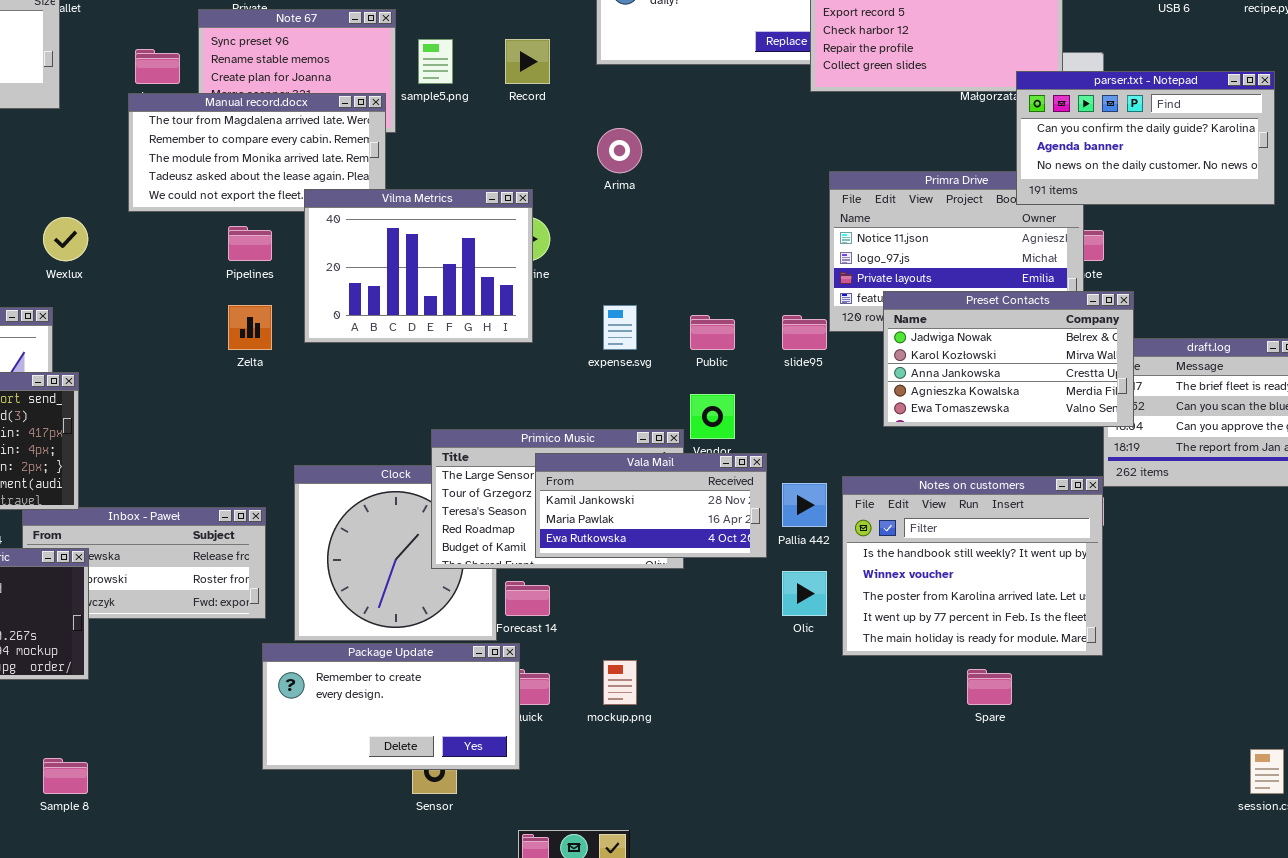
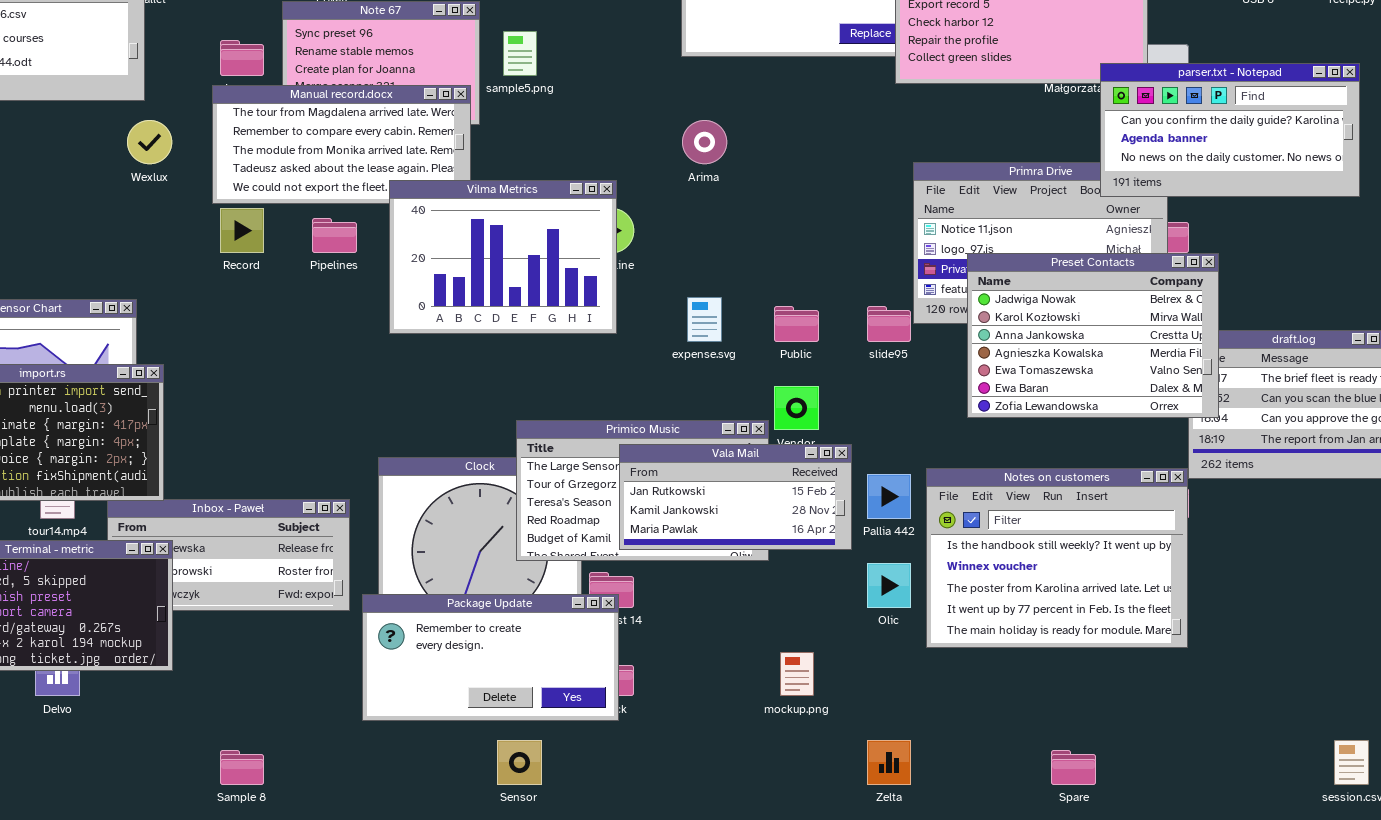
Record: [505,39,550,84] -> [220,208,264,253], moved
Wexlux: [43,217,88,261] -> [127,120,172,164], moved
Preset Contacts: [883,291,1134,427] -> [967,253,1219,418], resized
Zelta: [228,305,272,350] -> [867,740,911,785], moved
Vala Mail: [535,453,767,558] -> [619,444,852,550], scrolled up 1 row
Package Update: [262,643,520,770] -> [362,594,619,721], moved
mockup.png: [603,660,637,705] -> [780,652,814,696], moved
Spare: [967,669,1012,705] -> [1051,750,1096,785], moved
Sample 8: [43,758,88,794] -> [220,750,264,785], moved

